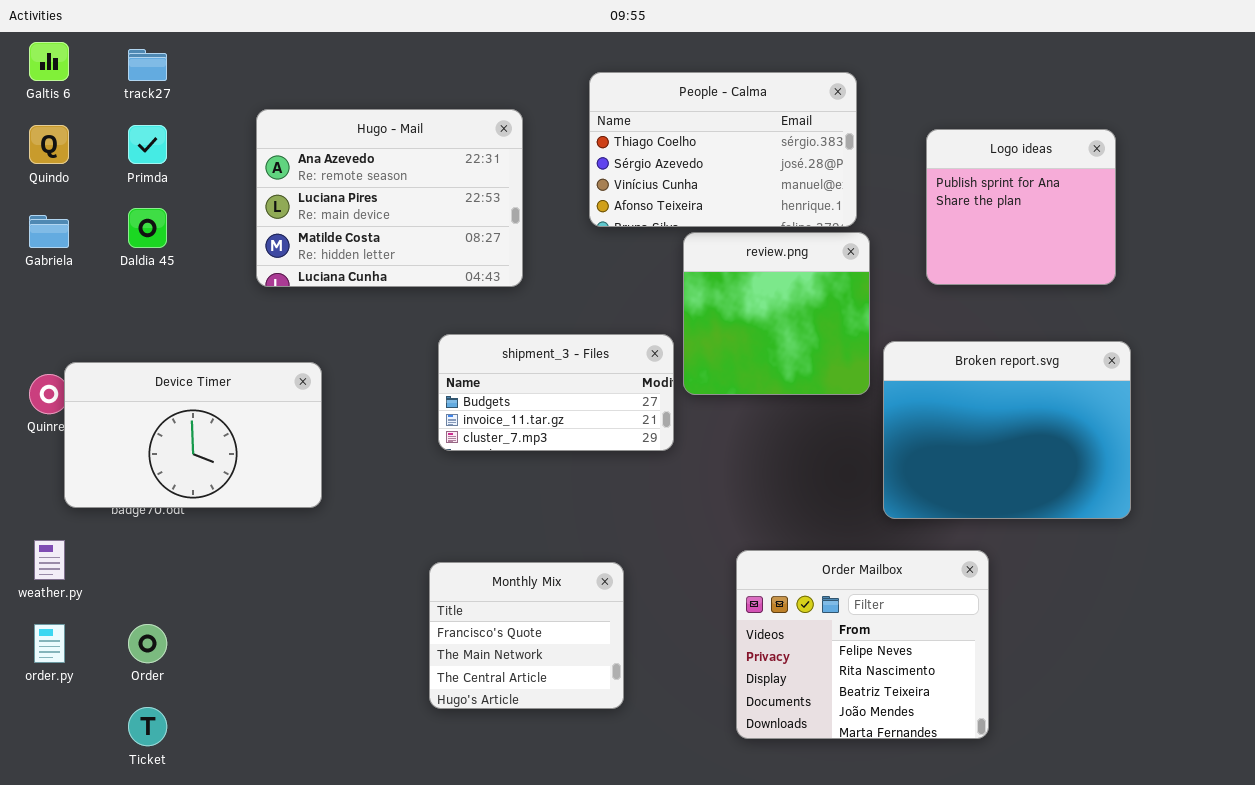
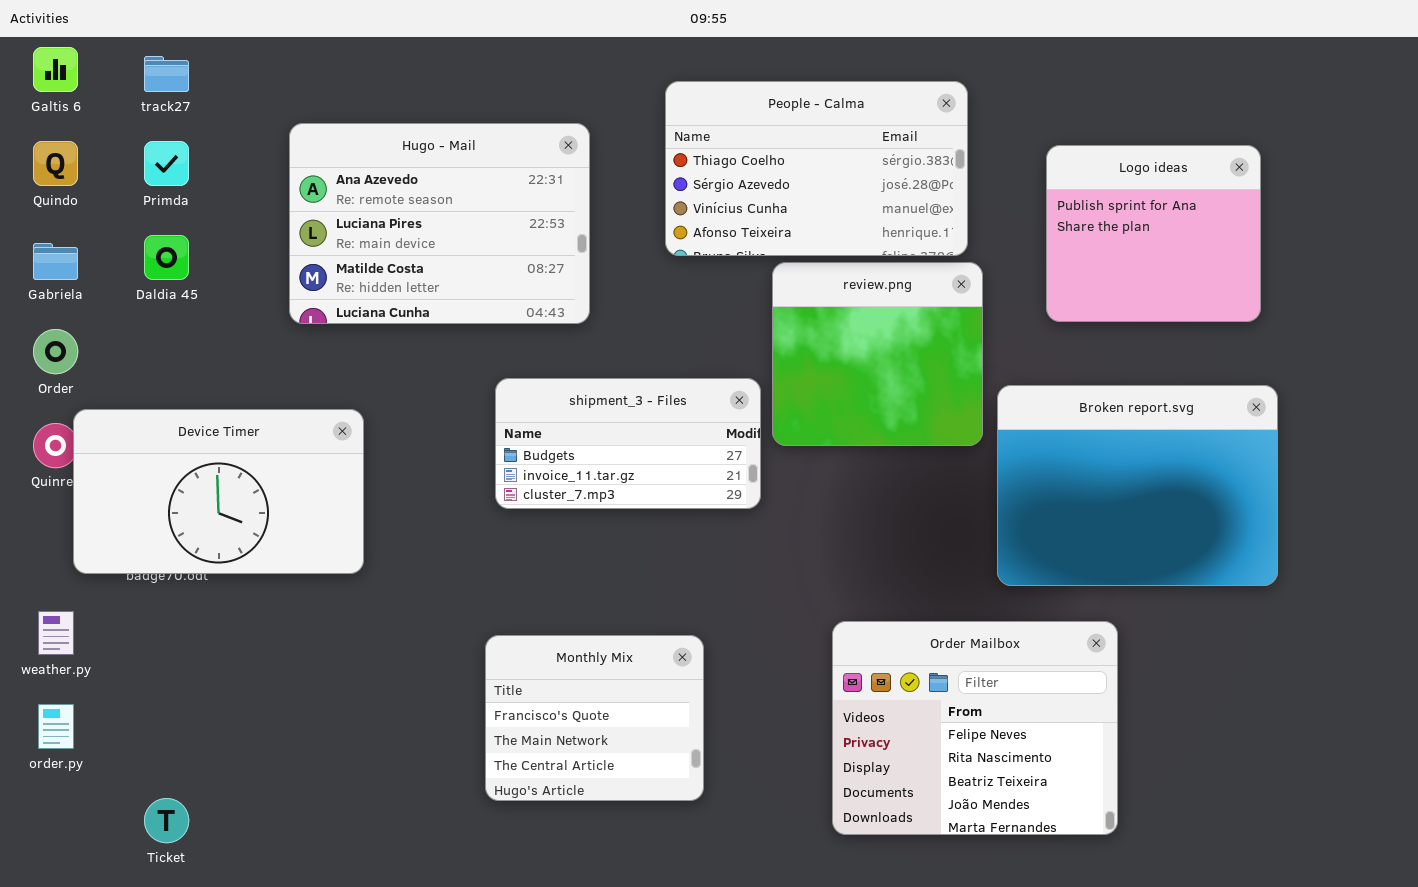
Order: [128,624,167,663] -> [33,329,78,374], moved

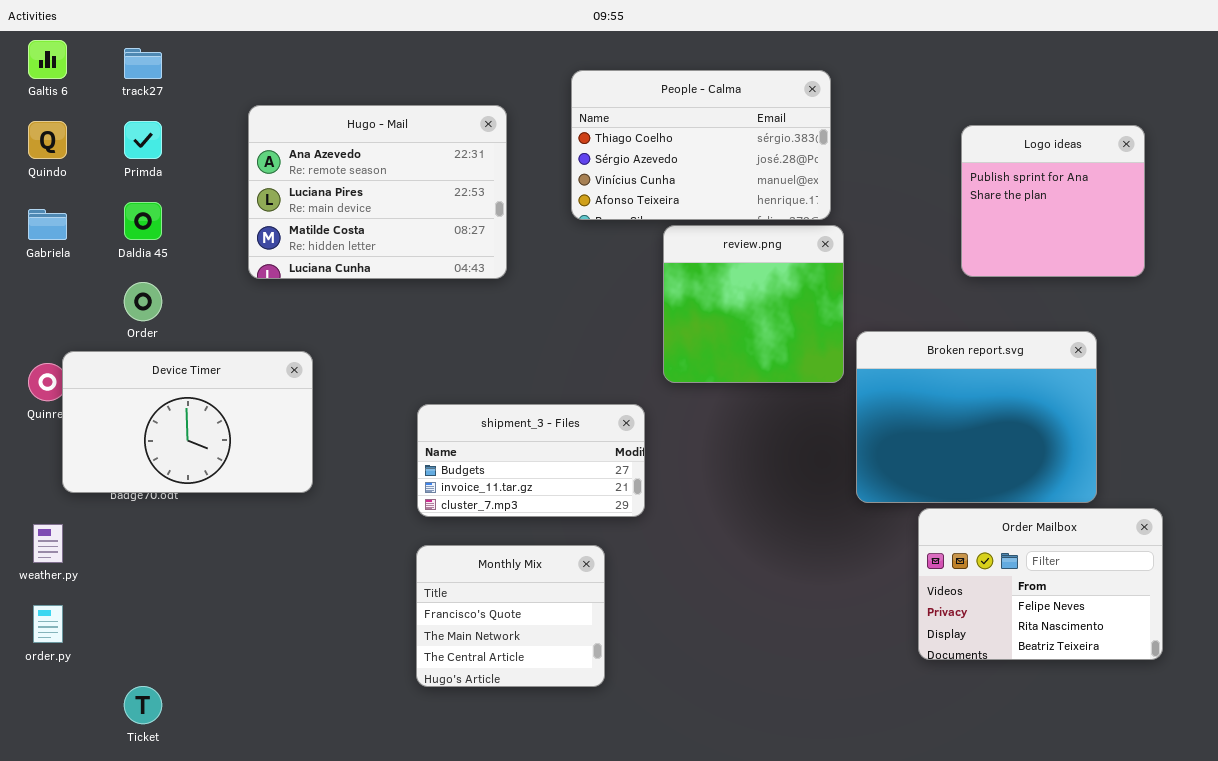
Logo ideas: [1046,145,1261,322] -> [961,125,1145,277], moved
Order: [33,329,78,374] -> [124,282,162,321], moved
shipment_3 - Files: [495,378,761,509] -> [417,404,645,517], moved
Order Mailbox: [832,621,1118,835] -> [918,508,1163,660], moved, resized

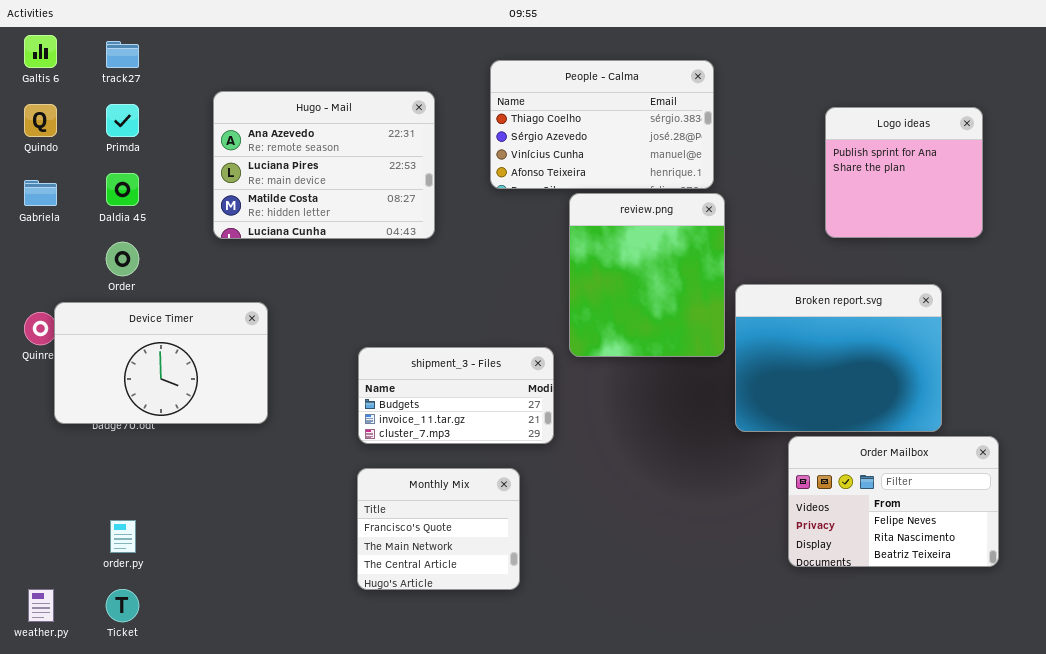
review.png: [663,225,844,383] -> [569,193,725,357], resized
weather.py: [33,524,63,563] -> [28,589,54,622], moved
order.py: [33,605,63,643] -> [110,520,136,553], moved

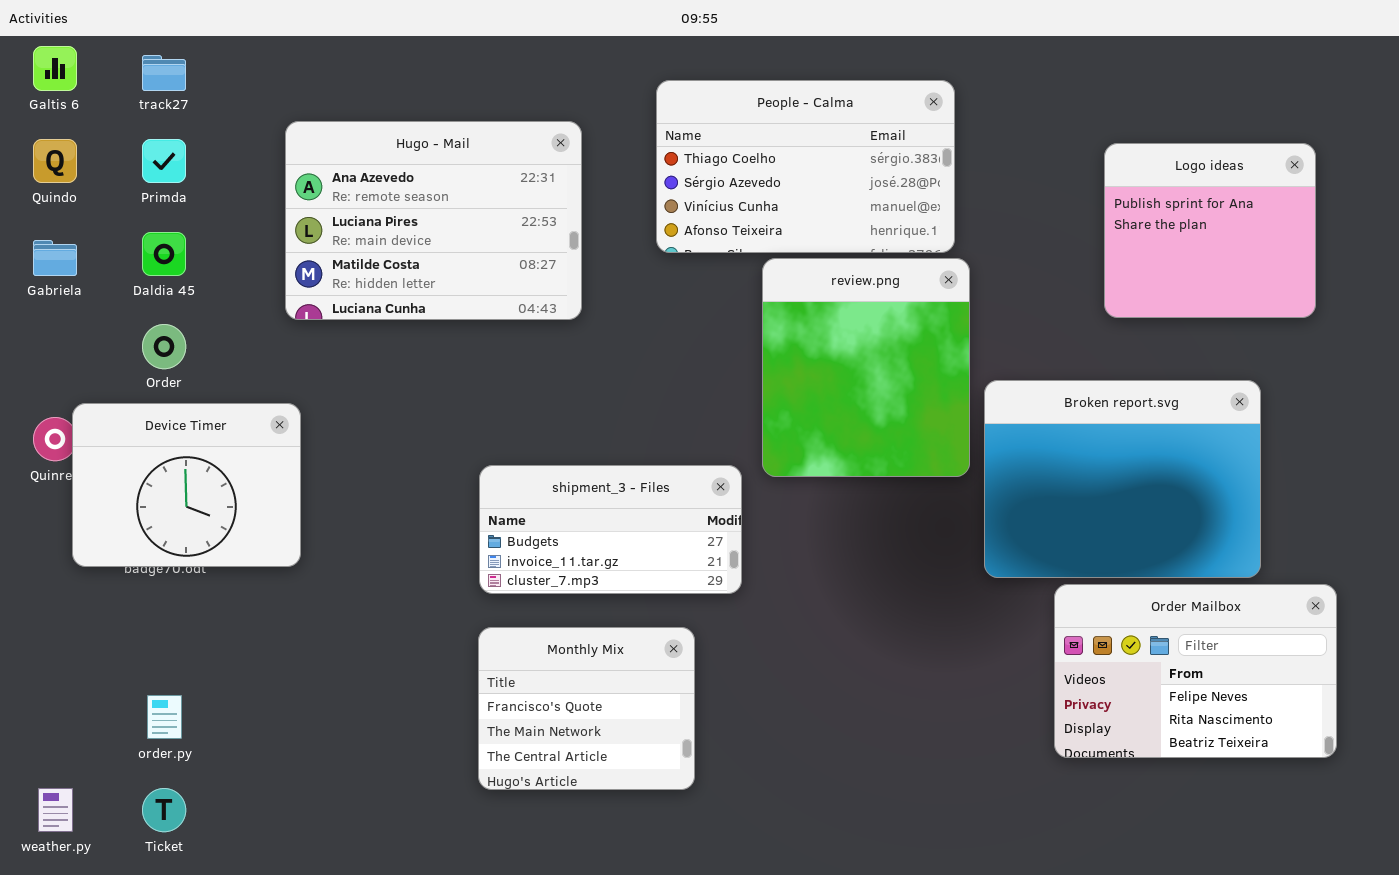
Device Timer: [54,302,268,424] -> [72,403,301,567], resized

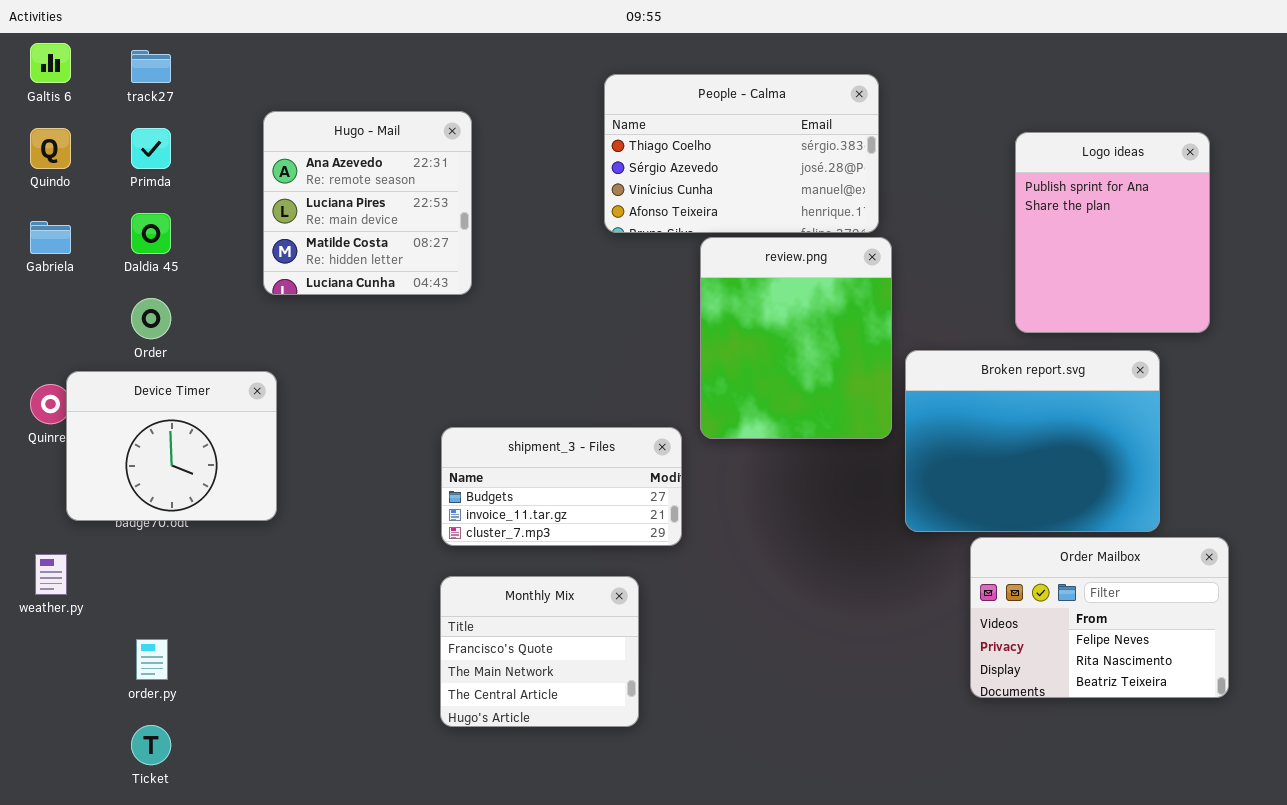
Hugo - Mail: [285,121,582,320] -> [263,111,472,295], resized
Logo ideas: [1104,143,1316,318] -> [1015,132,1210,333], resized
weather.py: [38,788,73,832] -> [35,554,67,595], moved

